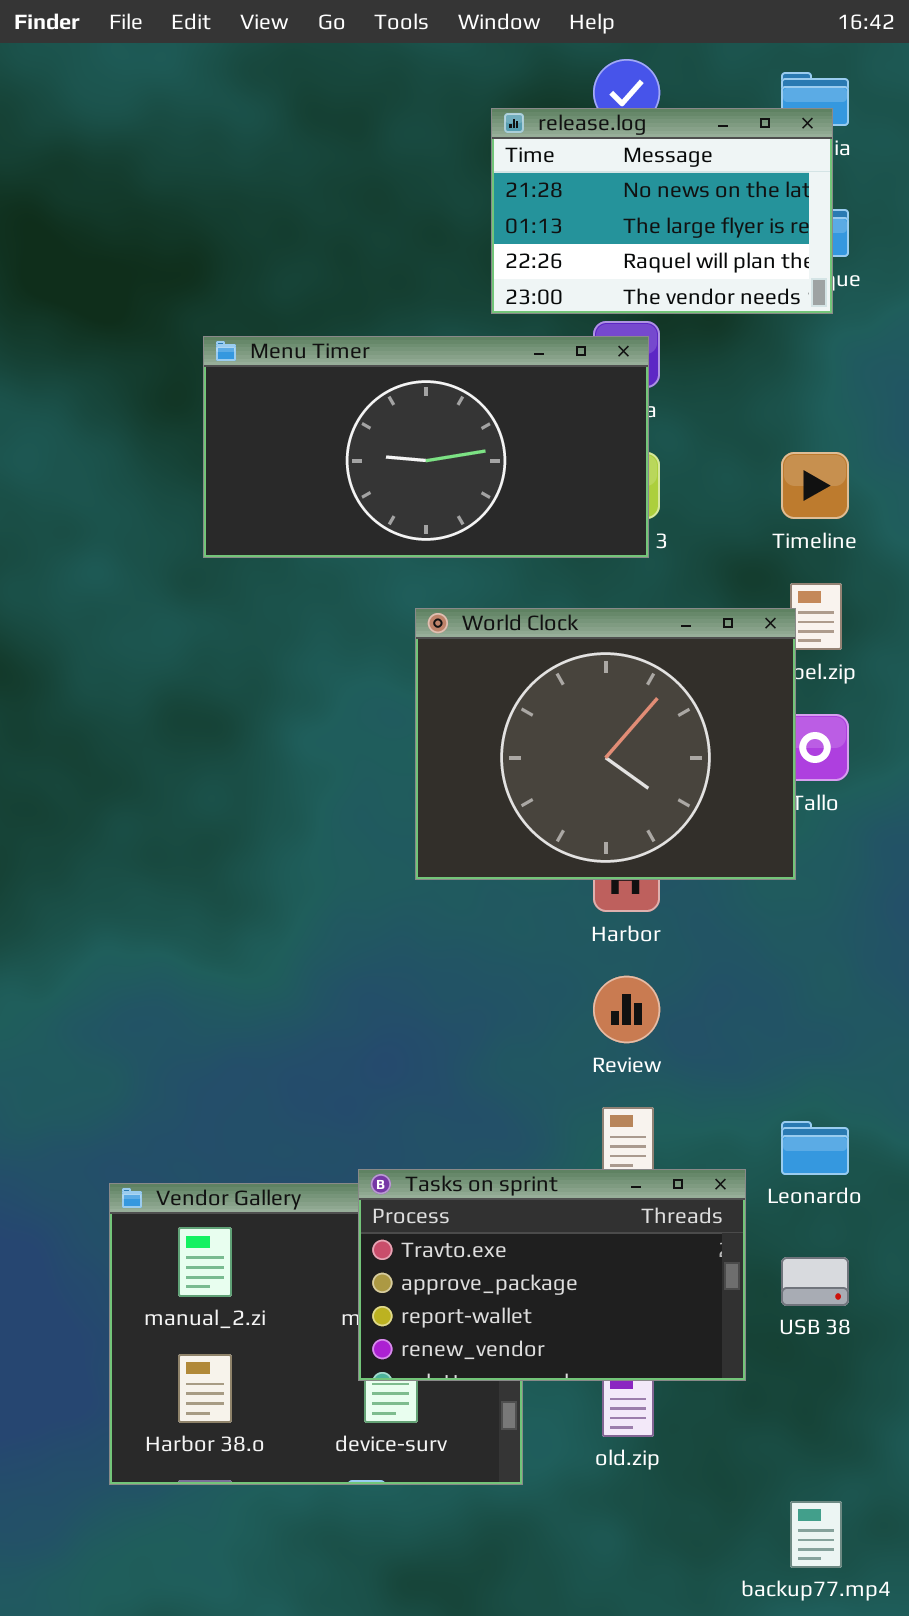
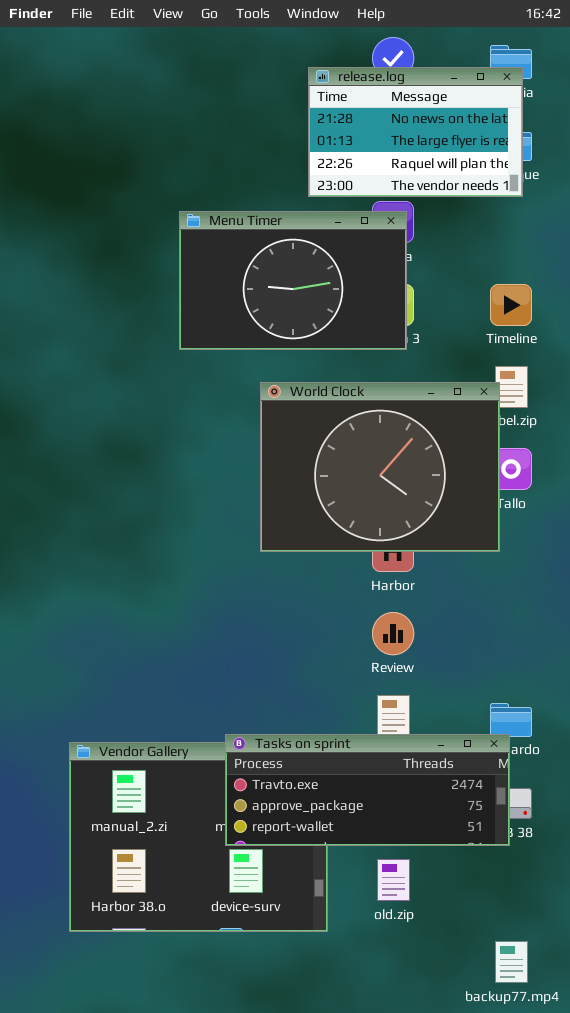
Menu Timer: [203,336,649,558] -> [179,211,407,350], resized
Tasks on sprint: [358,1169,746,1381] -> [225,734,510,846], resized

